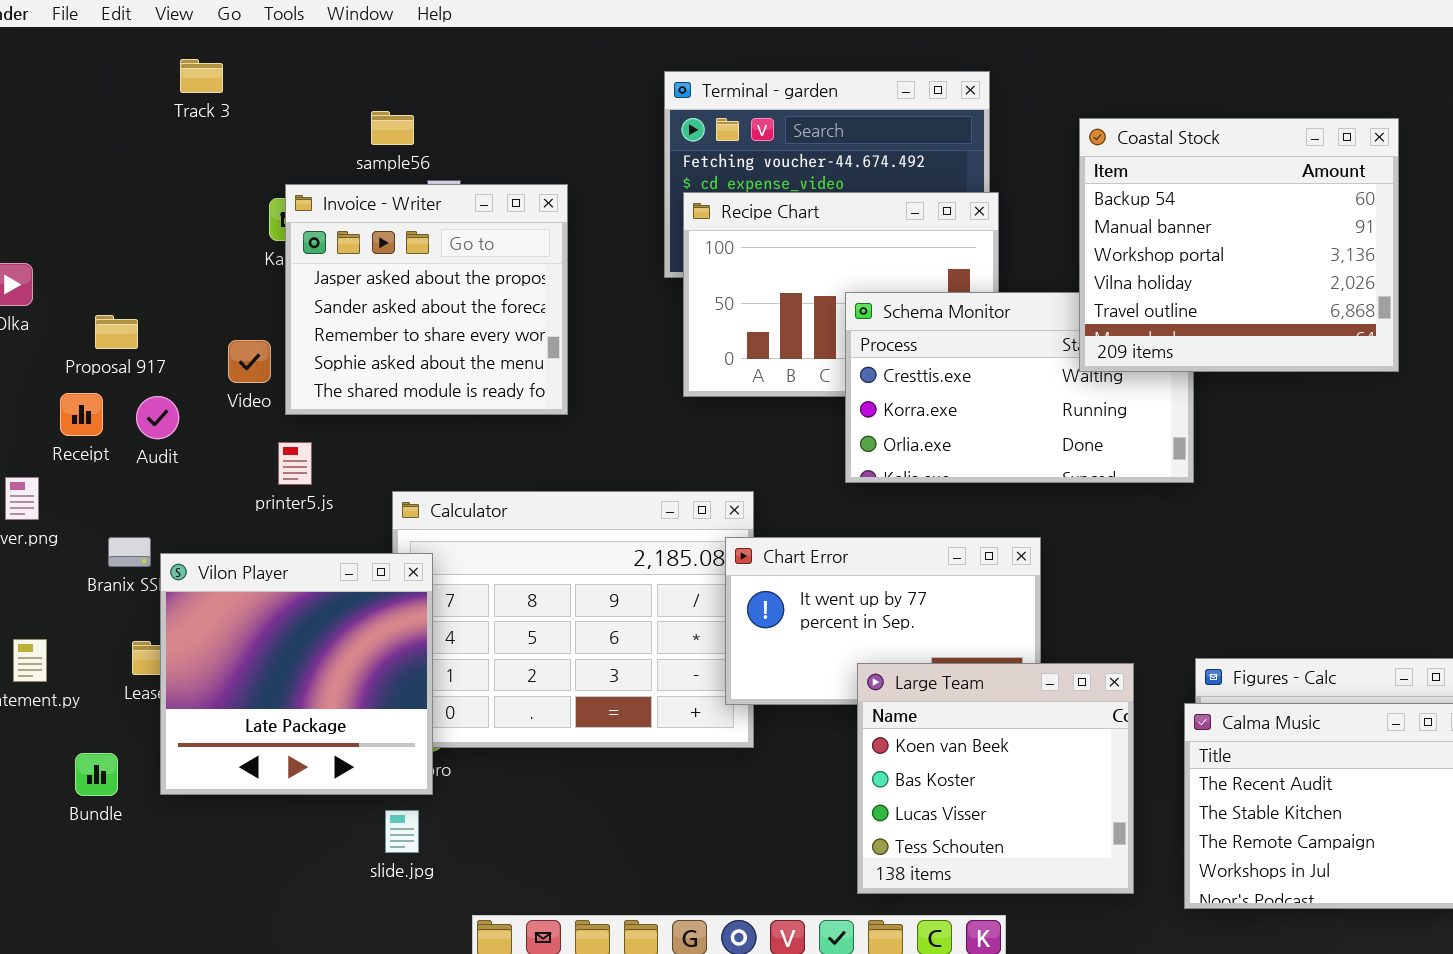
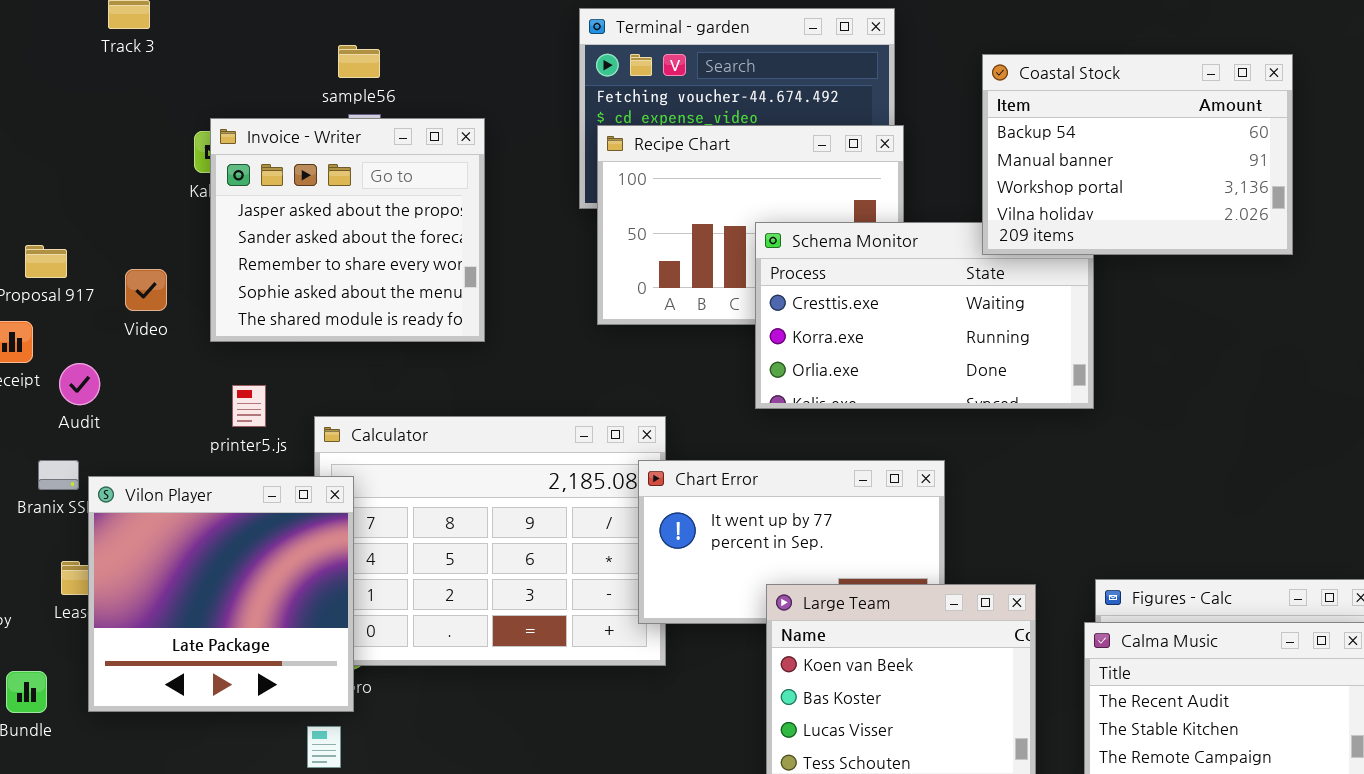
sample56: [371,111,414,145] -> [338,45,380,78], moved
Coastal Stock: [1079,118,1399,372] -> [982,54,1293,255], resized
Video: [228,340,271,383] -> [125,269,167,311], moved
Audit: [136,396,179,439] -> [59,363,100,405], moved
printer5.js: [278,442,312,485] -> [232,385,266,427], moved

